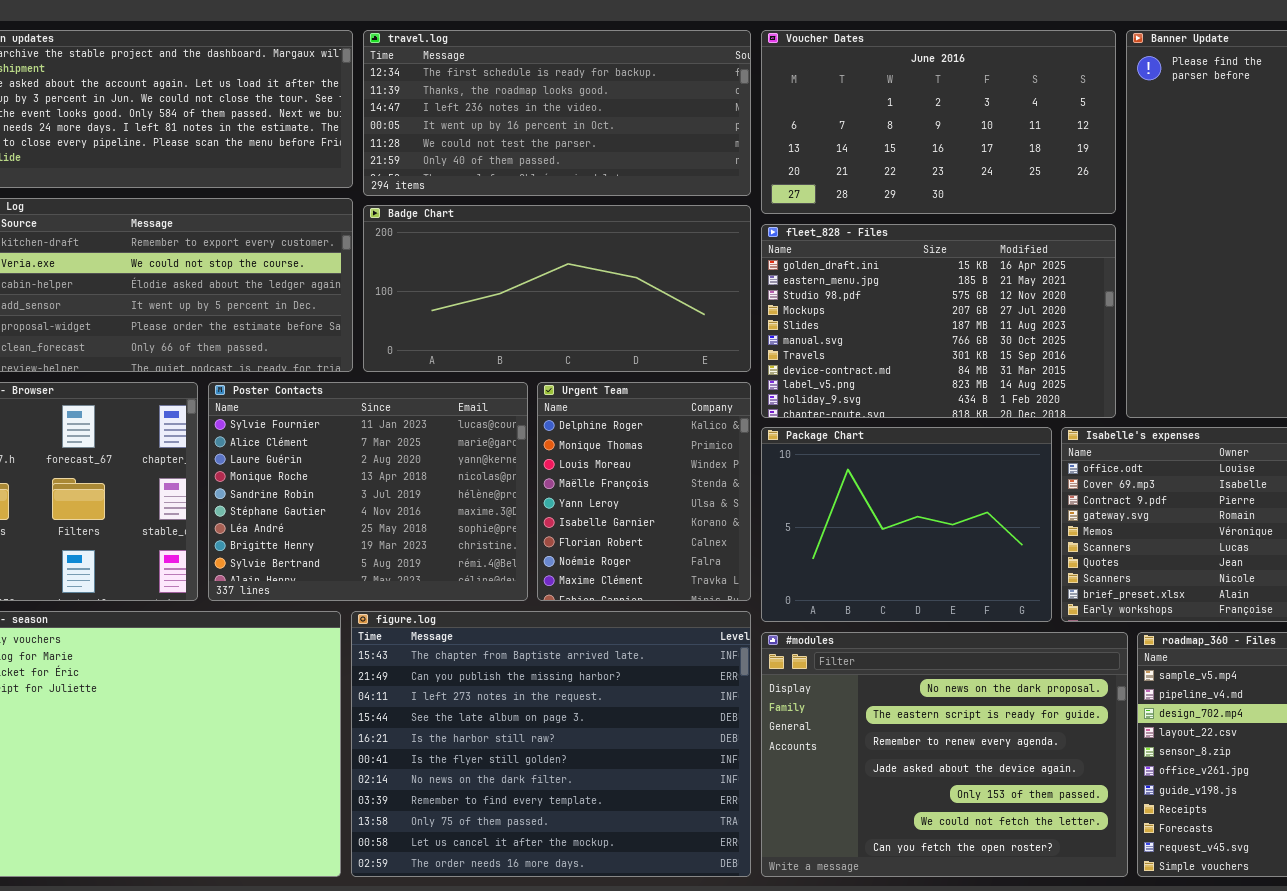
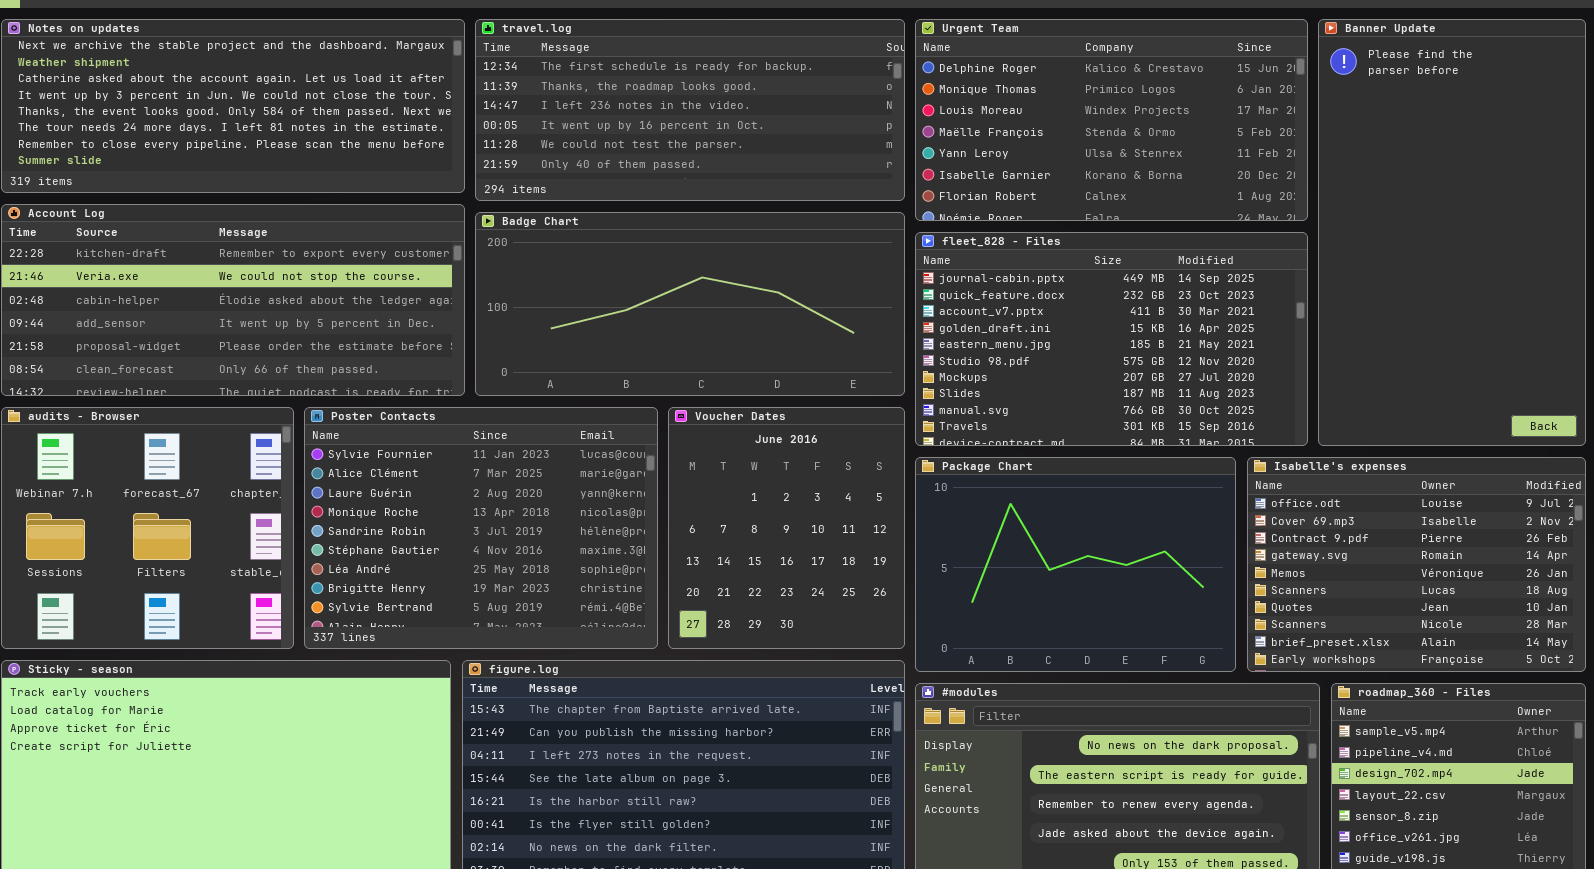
Voucher Dates: [761,30,1116,214] -> [668,407,905,649], moved, resized
fleet_828 - Files: [761,224,1116,418] -> [915,232,1308,446], scrolled up 3 rows
Urgent Team: [537,382,751,601] -> [915,19,1308,221], moved, resized

